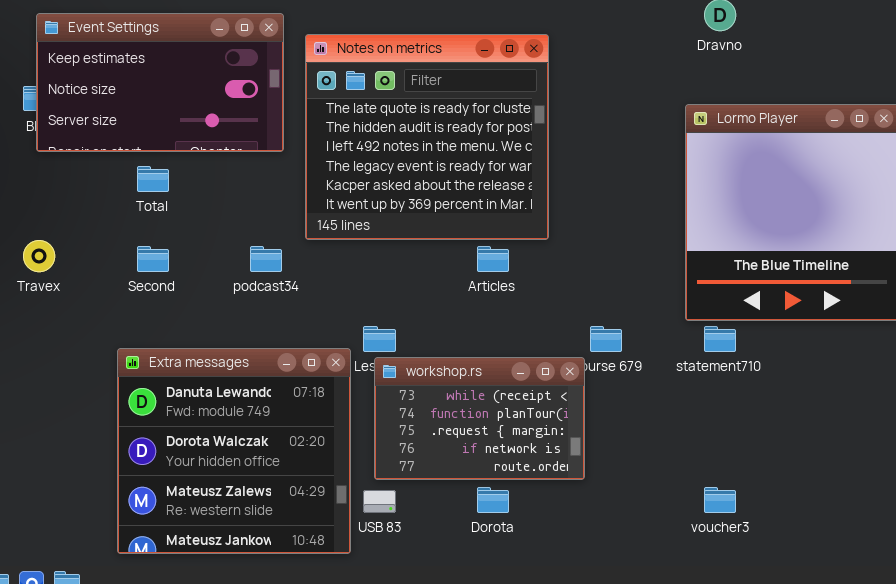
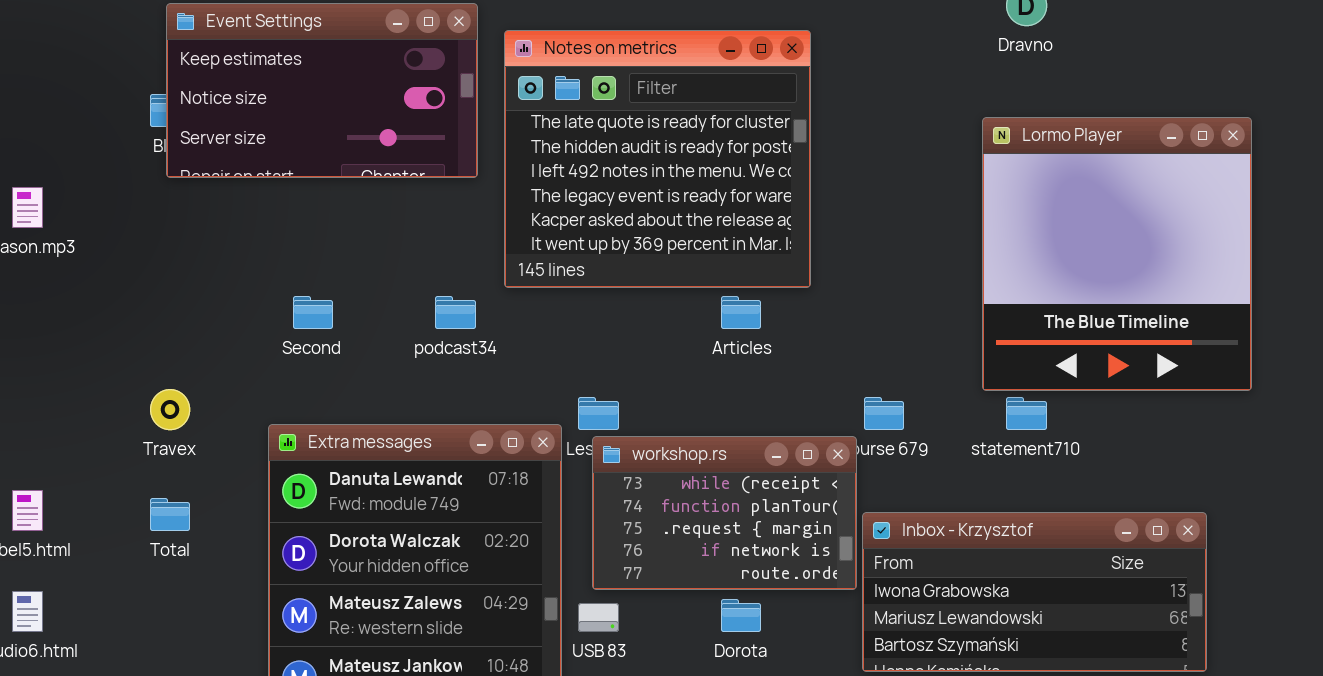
Total: [137,166,169,192] -> [150,498,190,531], moved
Travex: [23,240,55,272] -> [150,389,190,430], moved
Inbox - Krzysztof: none -> [862,512,1207,672], opened

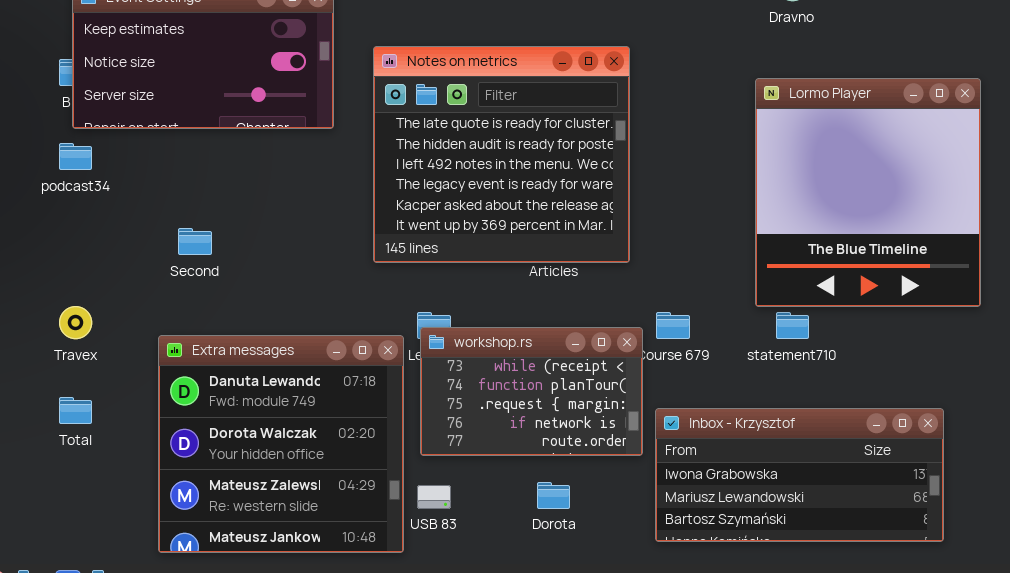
Notes on metrics: [504,30,811,288] -> [373,46,630,263], moved
podcast34: [435,296,476,329] -> [59,143,92,170], moved
workshop.rs: [592,436,857,590] -> [420,327,643,456], moved

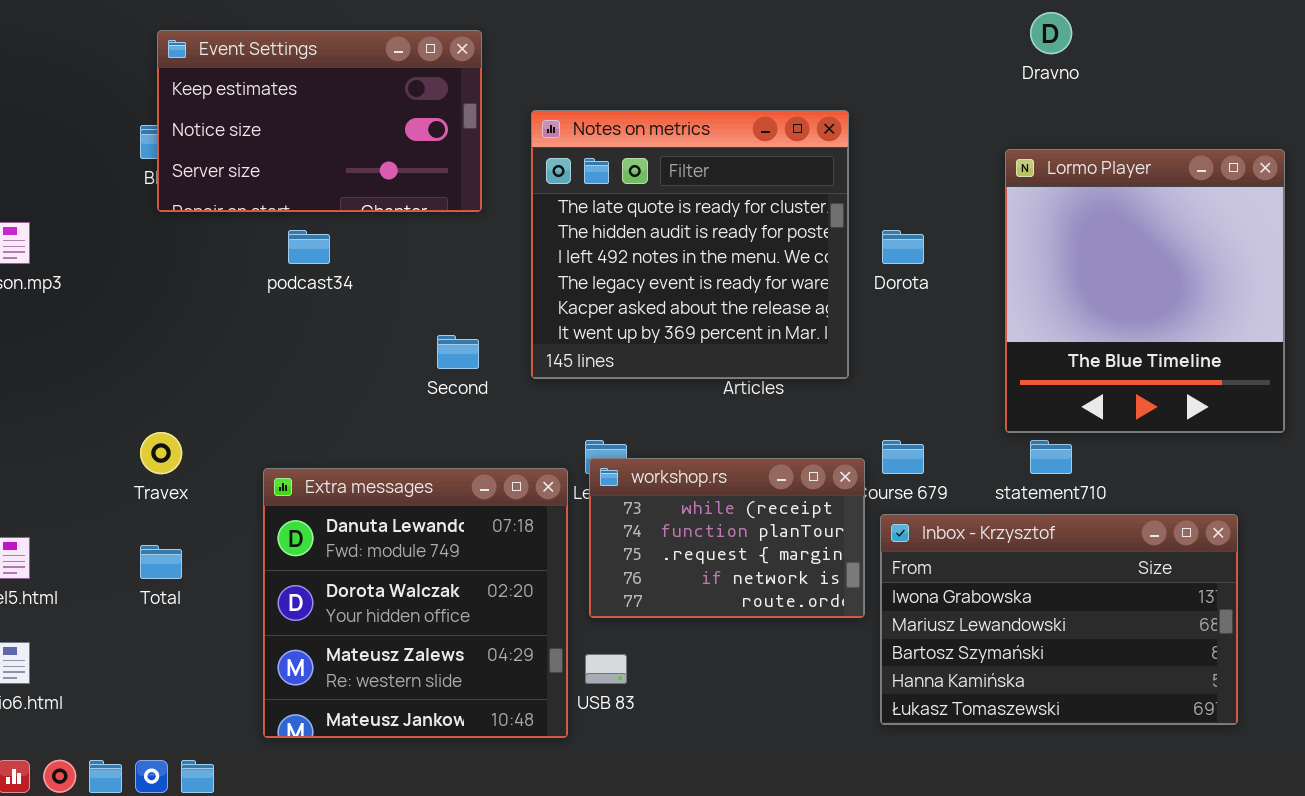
podcast34: [59,143,92,170] -> [288,230,330,264], moved
Second: [178,228,212,255] -> [437,335,479,369], moved
Inbox - Krzysztof: [655,408,944,542] -> [880,514,1238,725], resized
Dorota: [537,482,570,509] -> [882,230,924,264], moved

